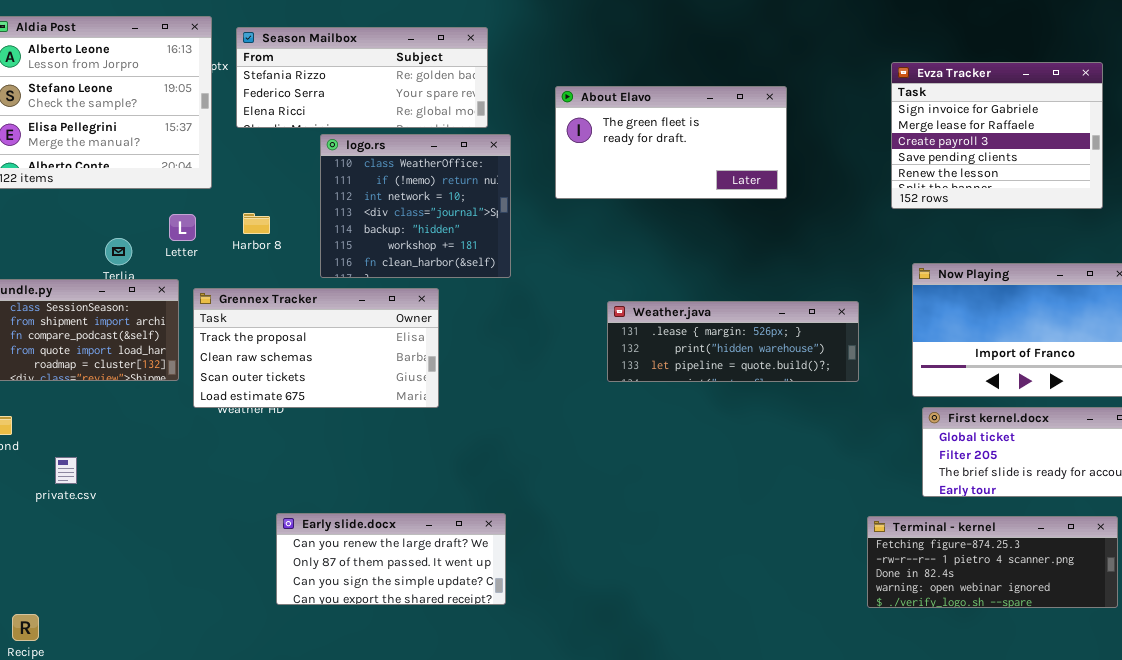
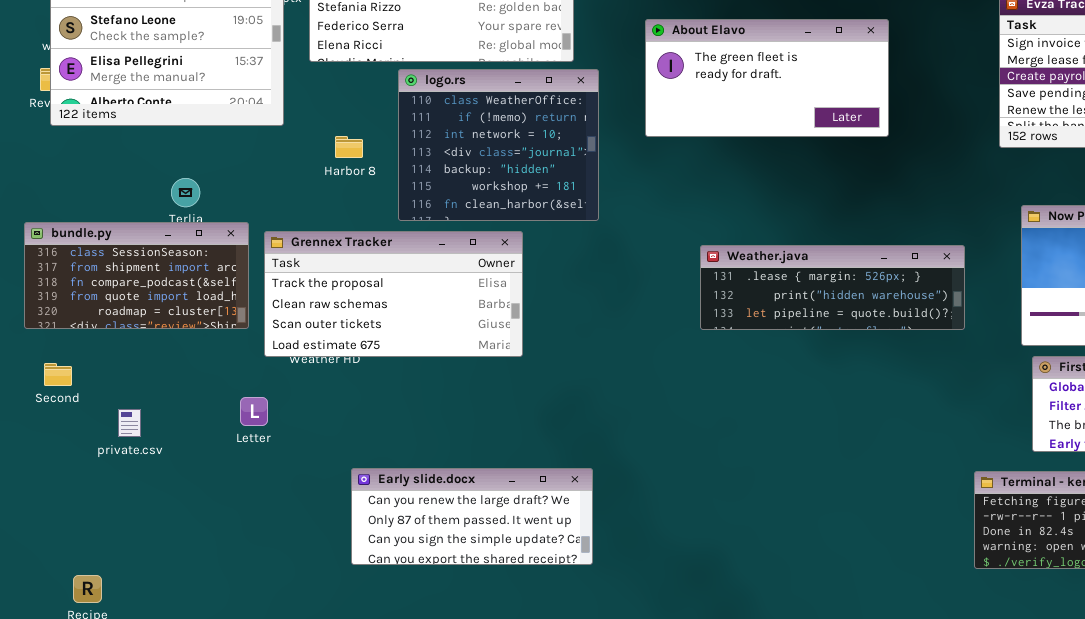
Harbor 8: [243,213,270,234] -> [335,136,363,158], moved
Letter: [169,214,196,241] -> [240,397,268,426], moved

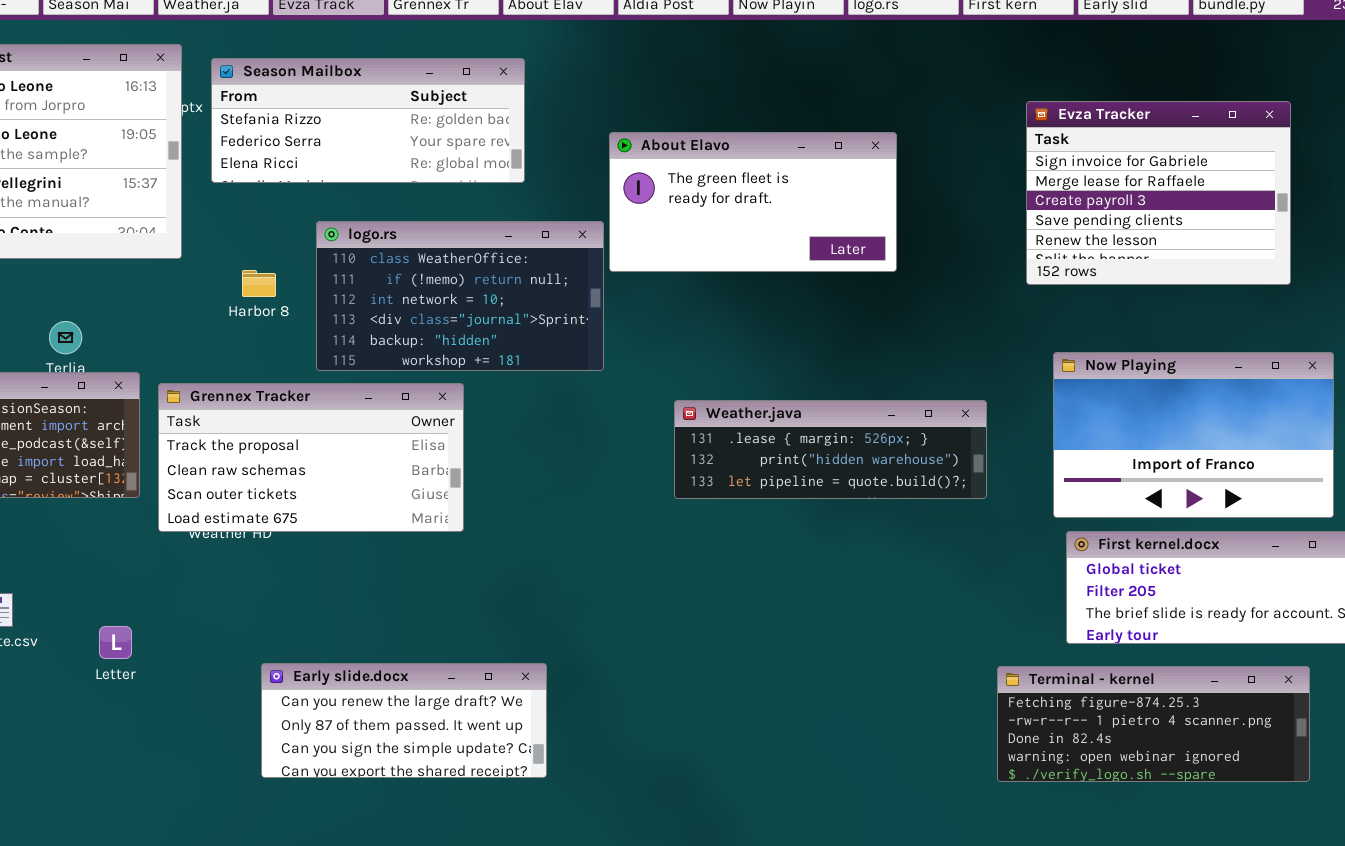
logo.rs: [398,69,599,221] -> [316,221,604,371], resized
Letter: [240,397,268,426] -> [99,626,132,659], moved

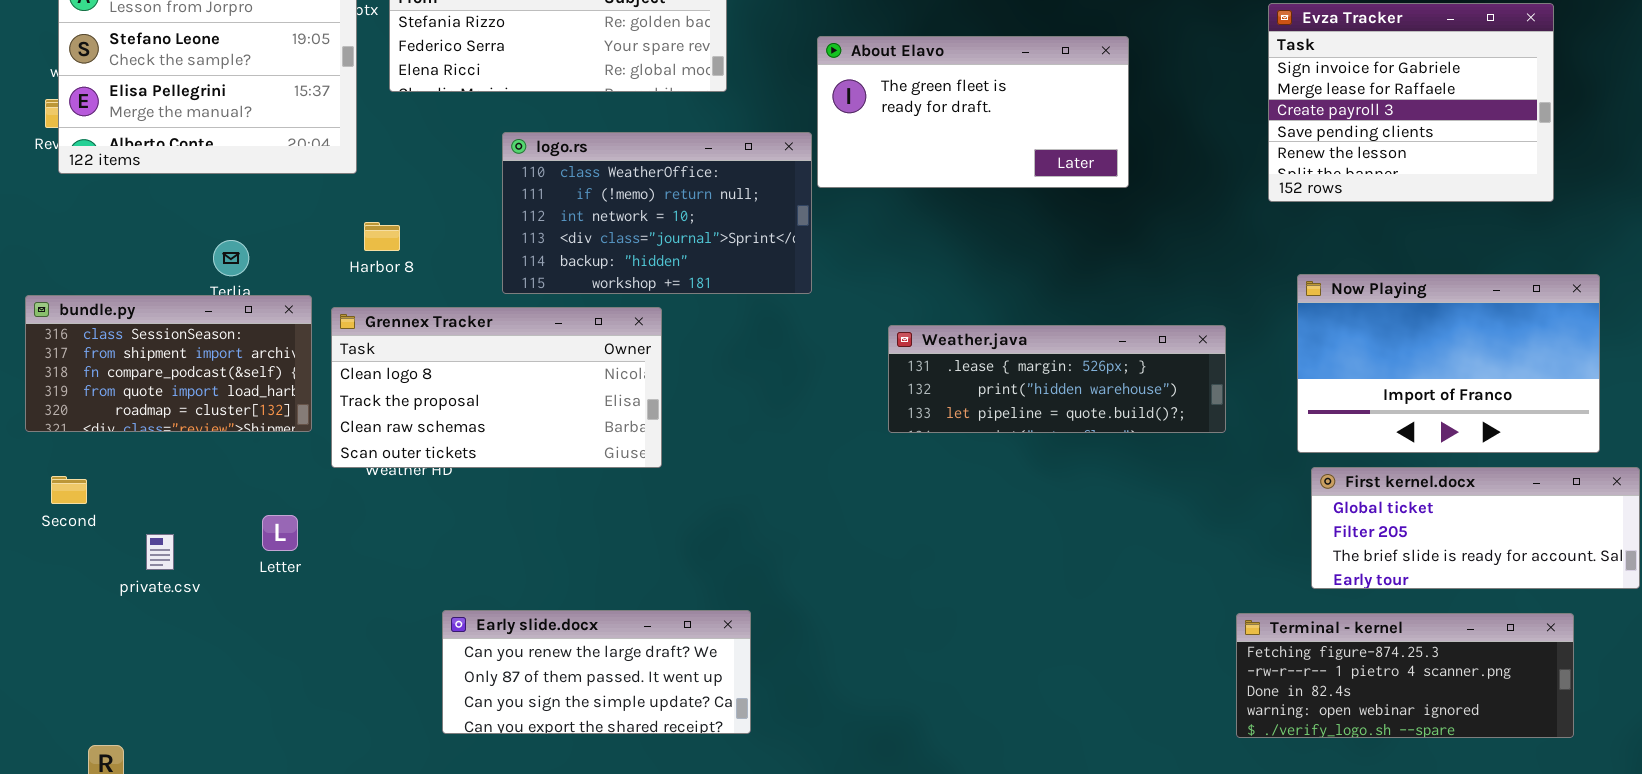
Harbor 8: [242,270,276,297] -> [364,222,400,251], moved
Grennex Tracker: [158,383,464,532] -> [331,307,662,468], scrolled up 1 row
Letter: [99,626,132,659] -> [262,515,298,551], moved

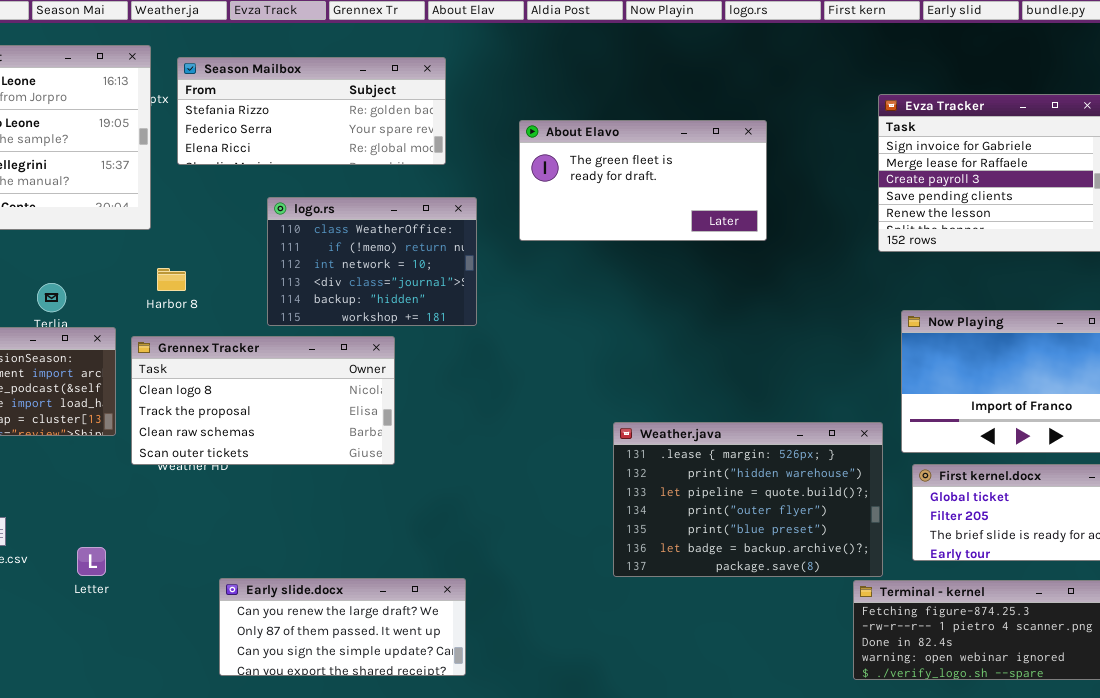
logo.rs: [502,132,812,294] -> [267,197,477,326], resized
Weather.java: [888,325,1226,433] -> [613,422,883,577], moved, resized
Letter: [262,515,298,551] -> [77,547,106,576], moved

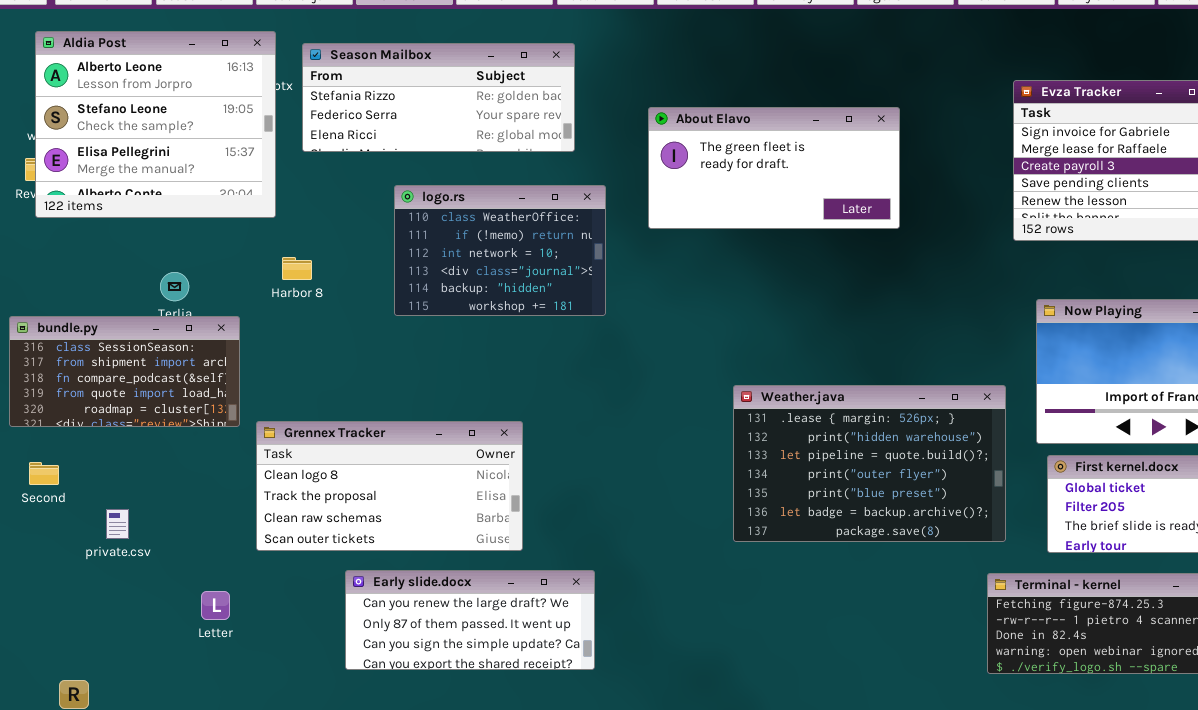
Grennex Tracker: [131,336,395,465] -> [256,421,523,551], moved
Weather.java: [613,422,883,577] -> [733,385,1006,542], moved
Letter: [77,547,106,576] -> [201,591,230,620], moved

